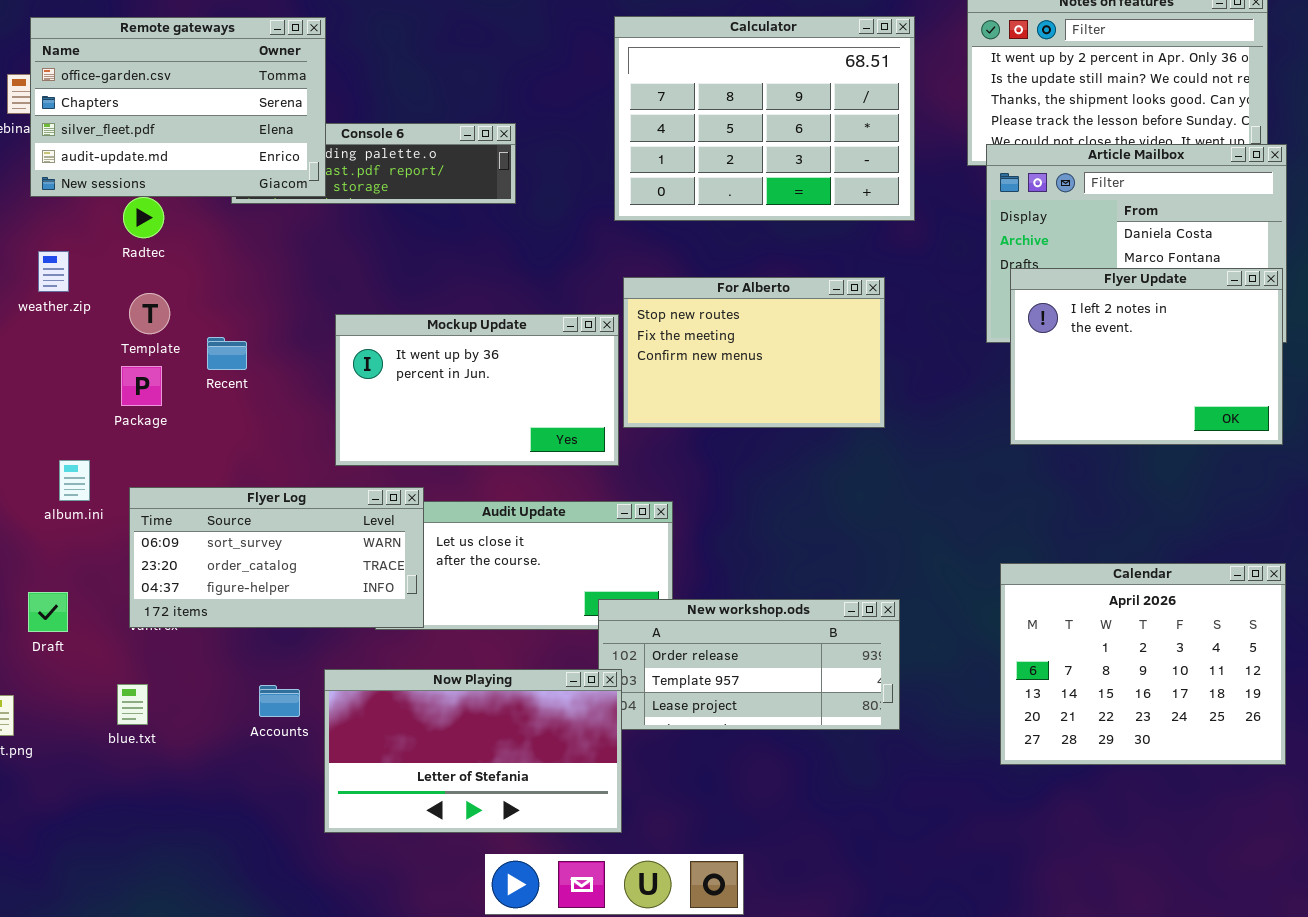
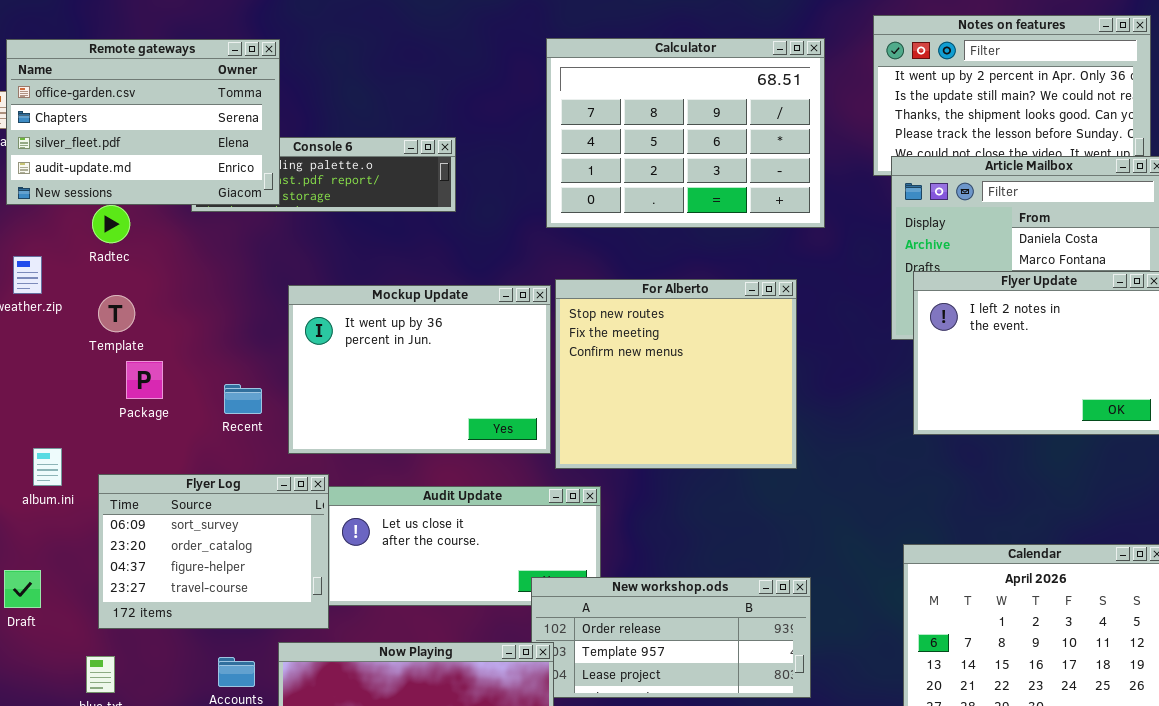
For Alberto: [623,277,885,428] -> [555,279,797,469], resized
Mockup Update: [335,314,619,466] -> [288,285,551,454], resized
Recent: [207,337,247,370] -> [224,384,262,414], moved
Package: [121,366,162,406] -> [126,361,163,399], moved
Flyer Log: [129,487,424,628] -> [98,474,329,629], resized

